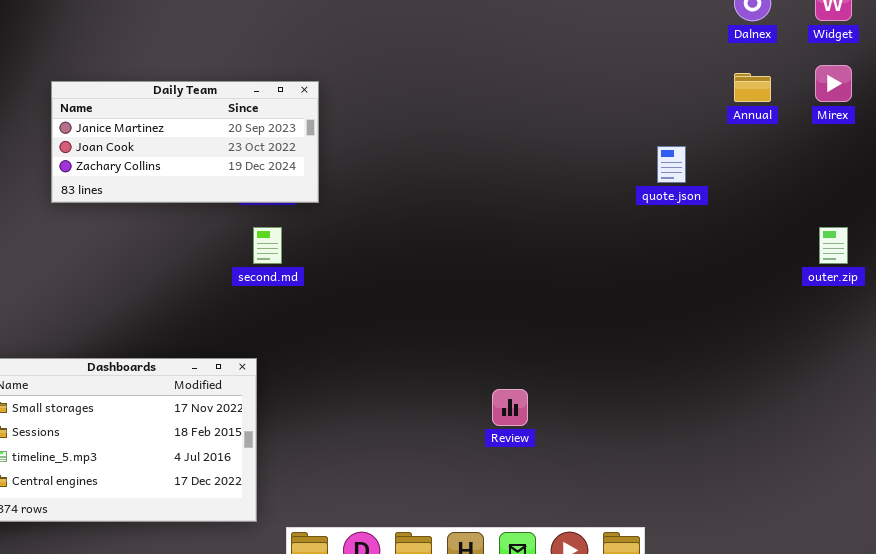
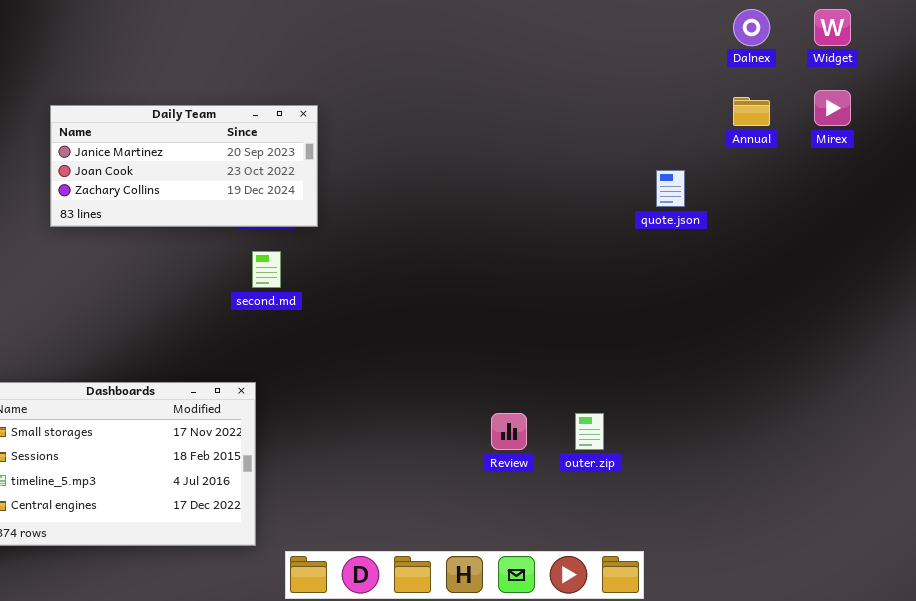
outer.zip: [819,227,848,264] -> [575,413,604,450], moved

